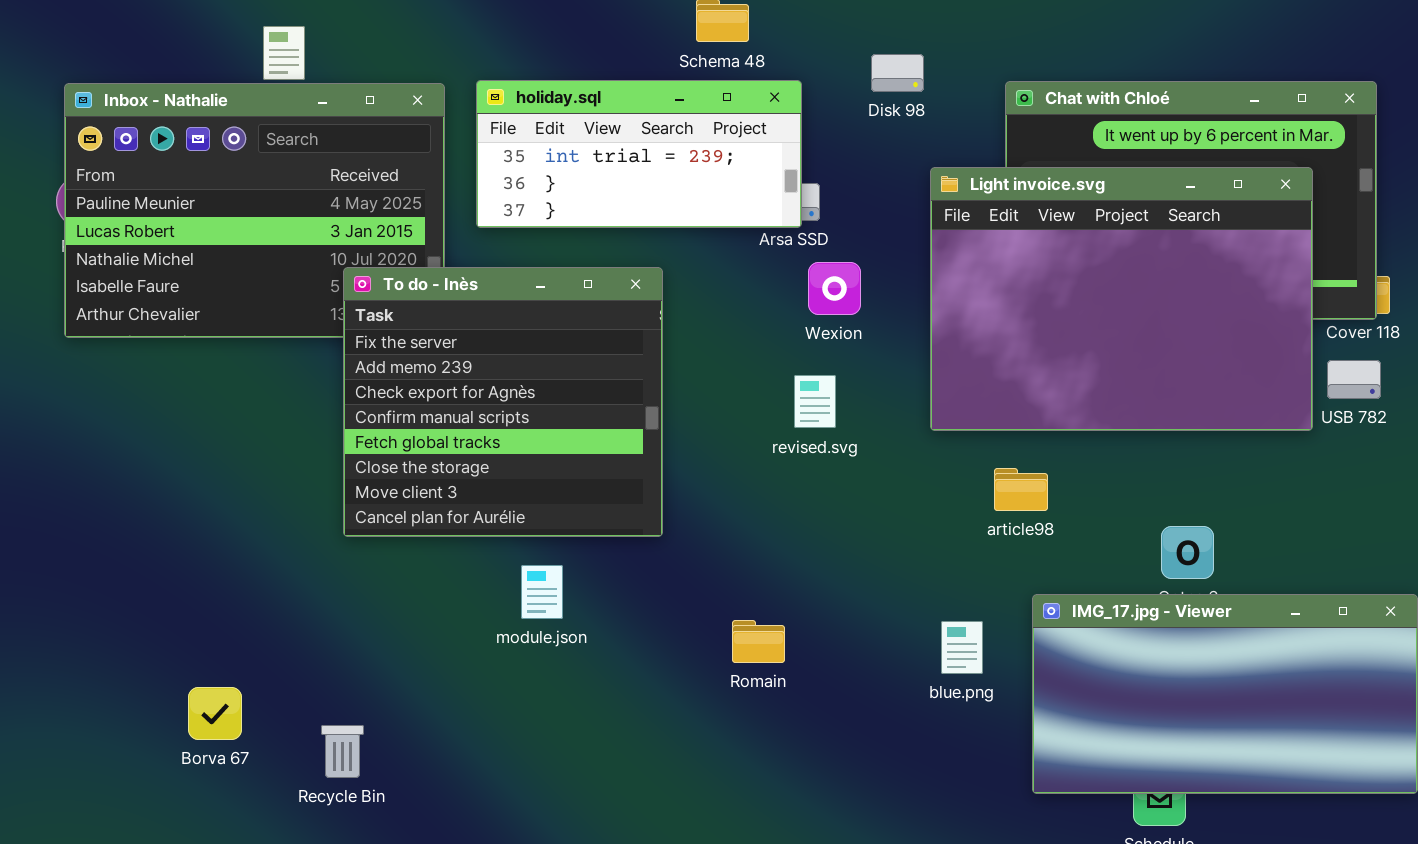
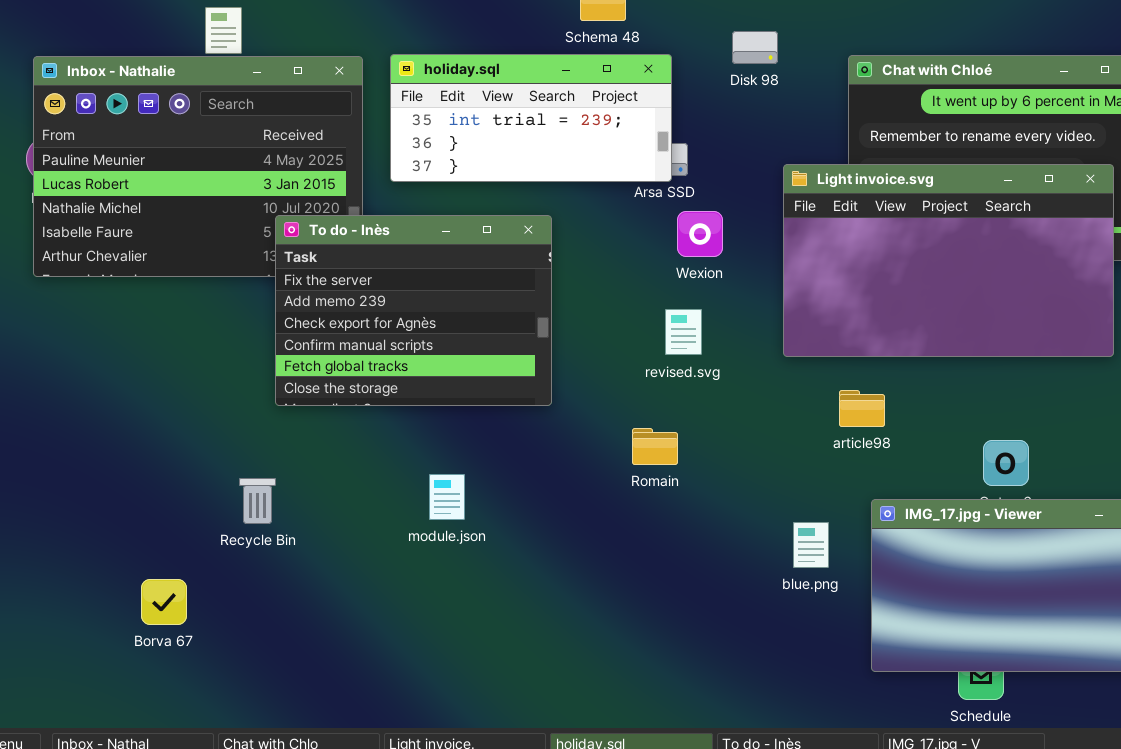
Light invoice.svg: [930,167,1313,431] -> [783,164,1114,357], resized
To do - Inès: [343,267,663,537] -> [275,215,552,406], resized
Romain: [732,620,785,663] -> [632,428,678,465], moved
Recycle Bin: [321,725,364,778] -> [239,478,276,524], moved

